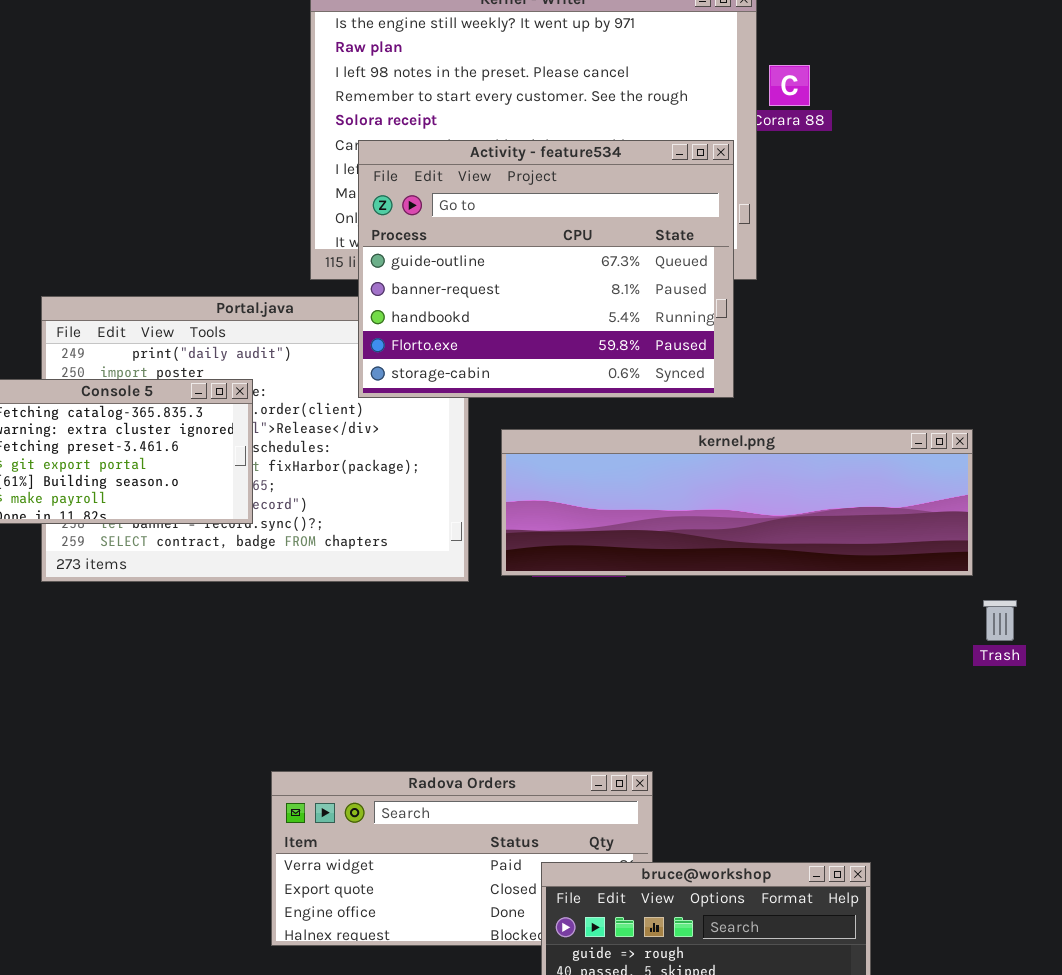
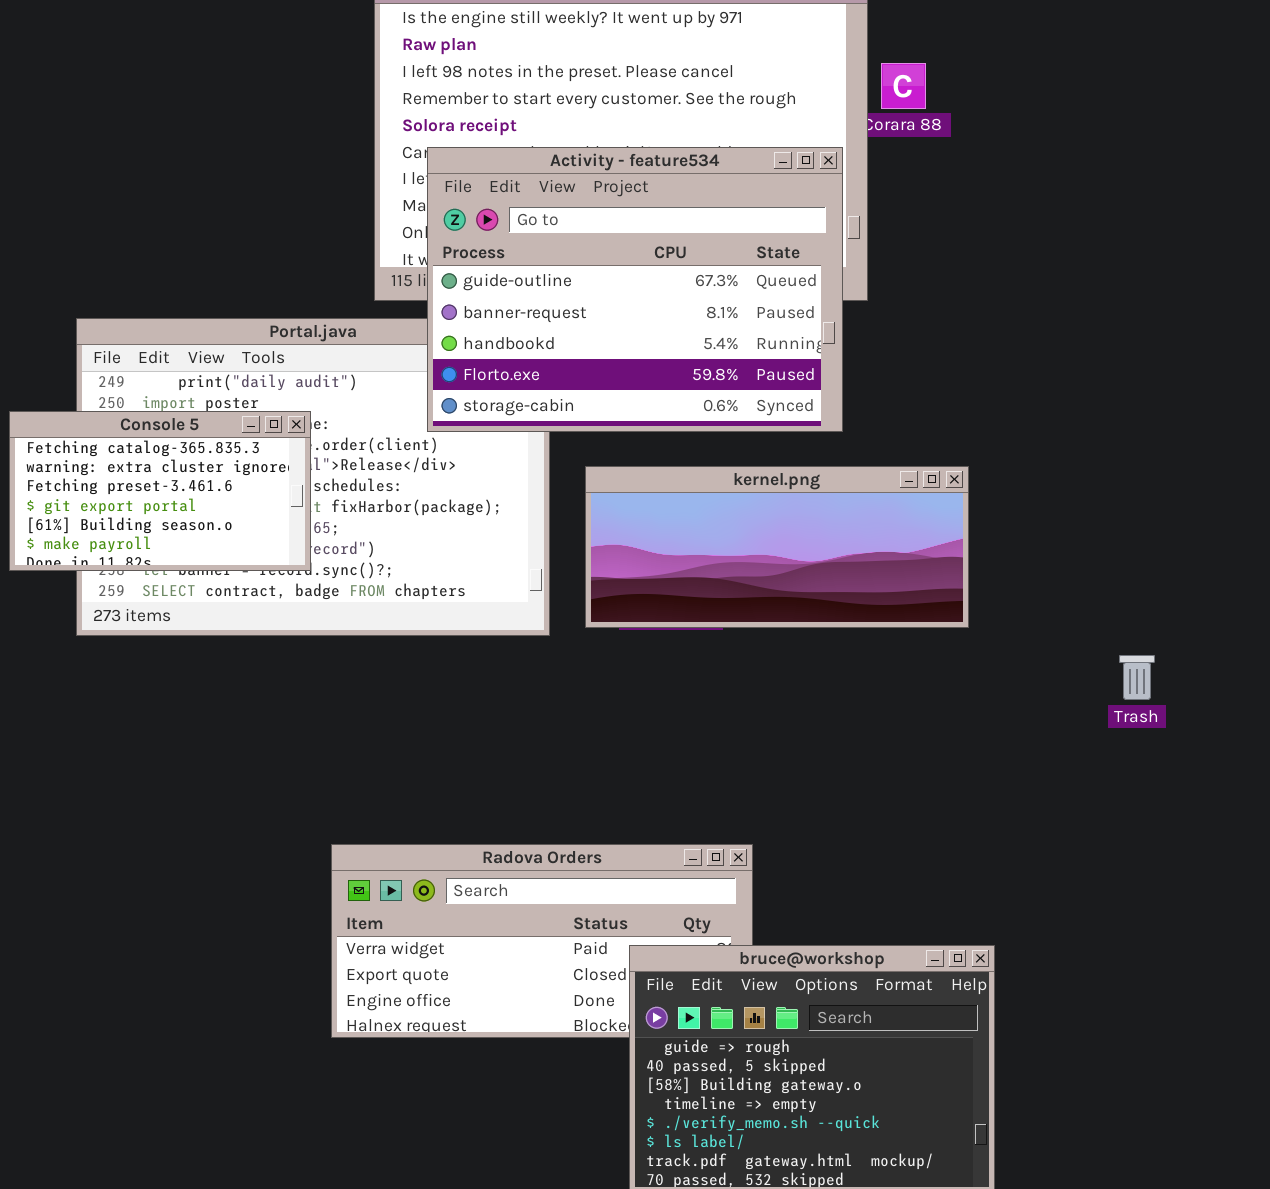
kernel.png: [501,429,973,576] -> [585,466,969,628], resized

